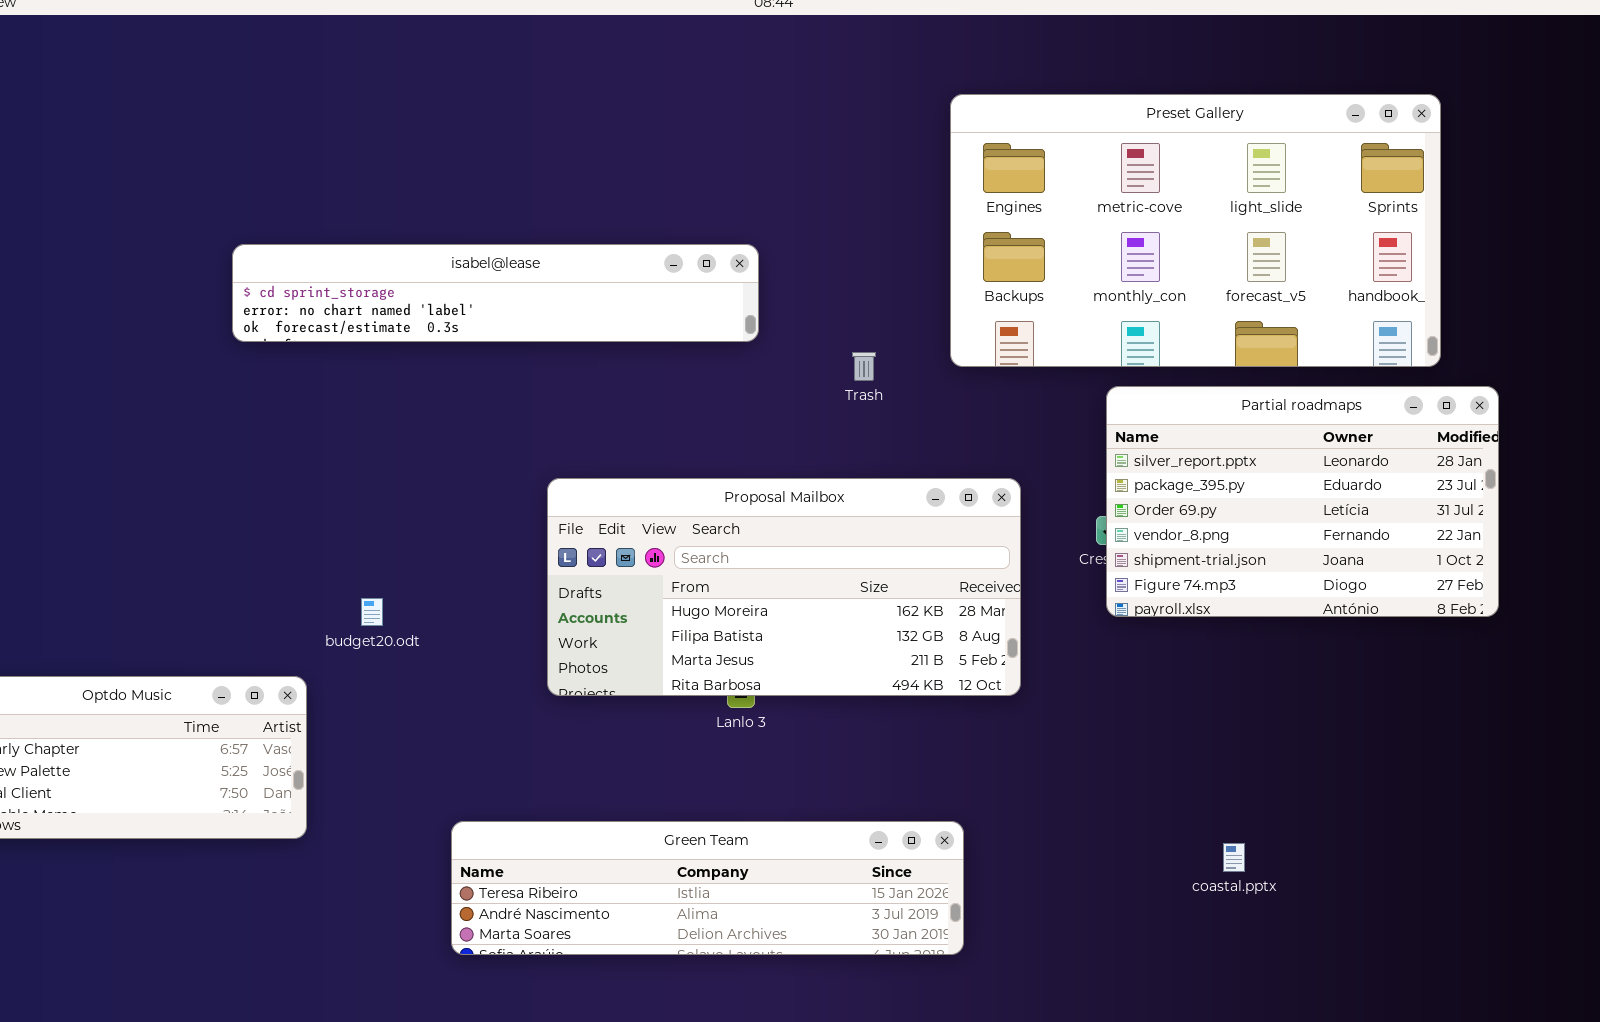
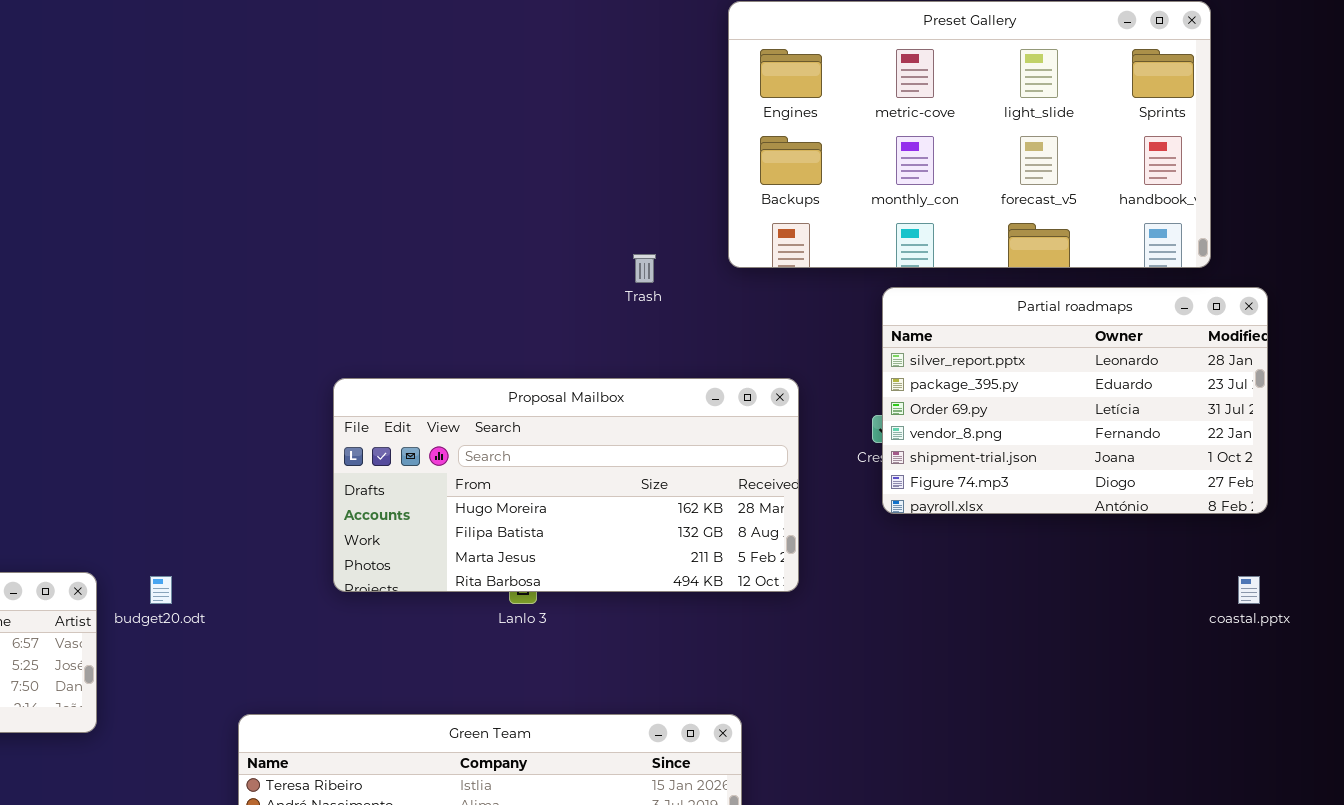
isabel@lease: [232,244,759,342] -> none, closed
budget20.odt: [361,598,383,626] -> [150,576,172,604], moved
coastal.pptx: [1223,843,1245,872] -> [1238,576,1260,604], moved

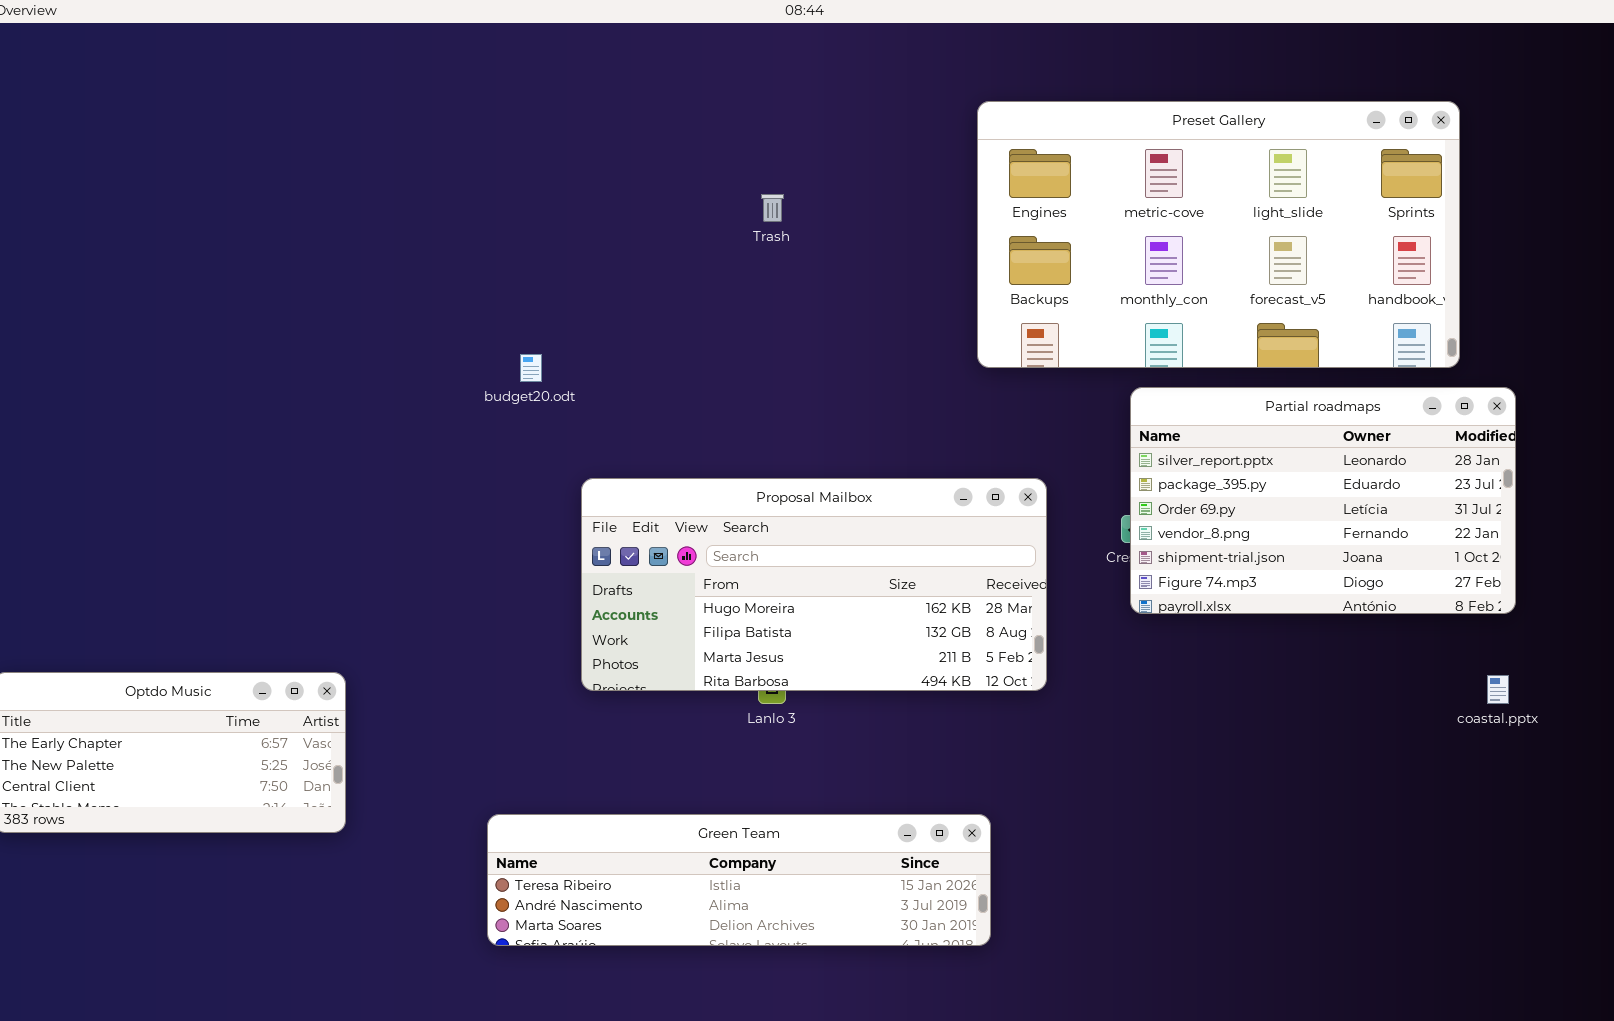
Trash: [633,254,656,283] -> [761,194,784,222], moved
budget20.odt: [150,576,172,604] -> [520,354,542,382], moved

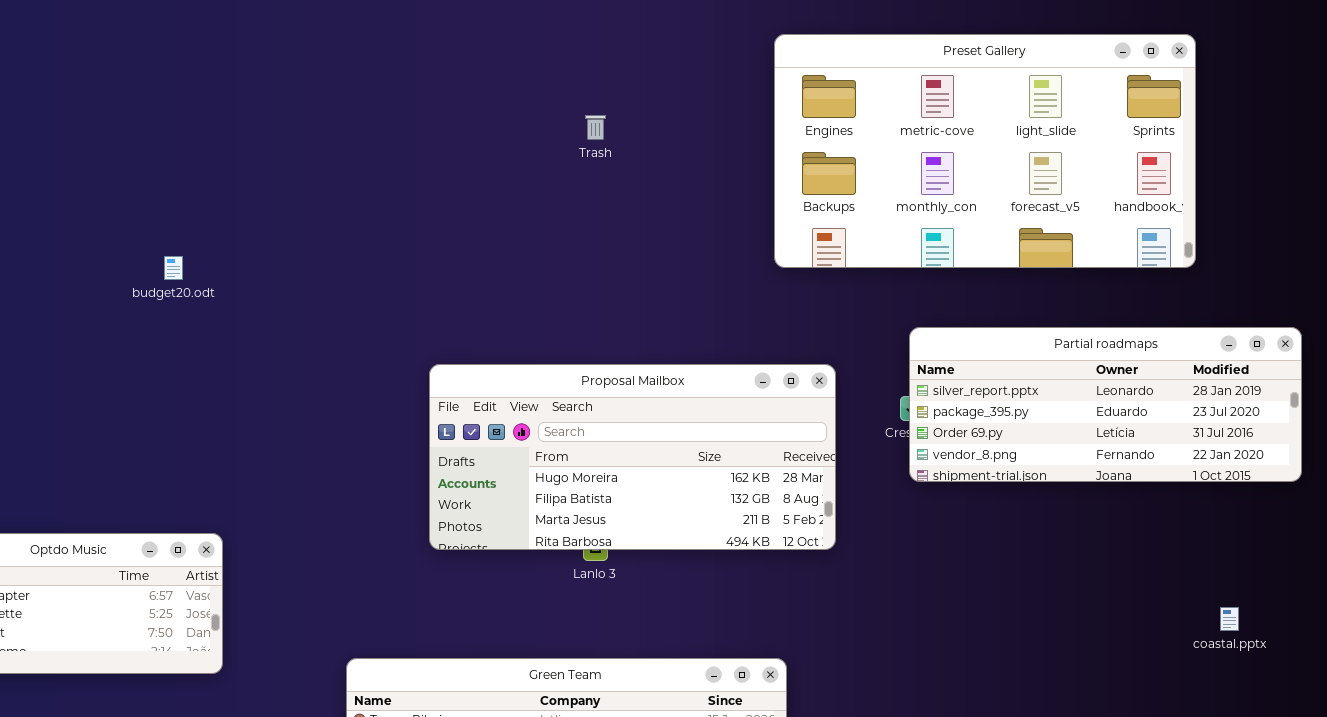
budget20.odt: [520,354,542,382] -> [164,256,183,280], moved
Partial roadmaps: [1130,387,1516,614] -> [909,327,1302,482], resized
coastal.pptx: [1487,675,1509,704] -> [1220,607,1239,631], moved

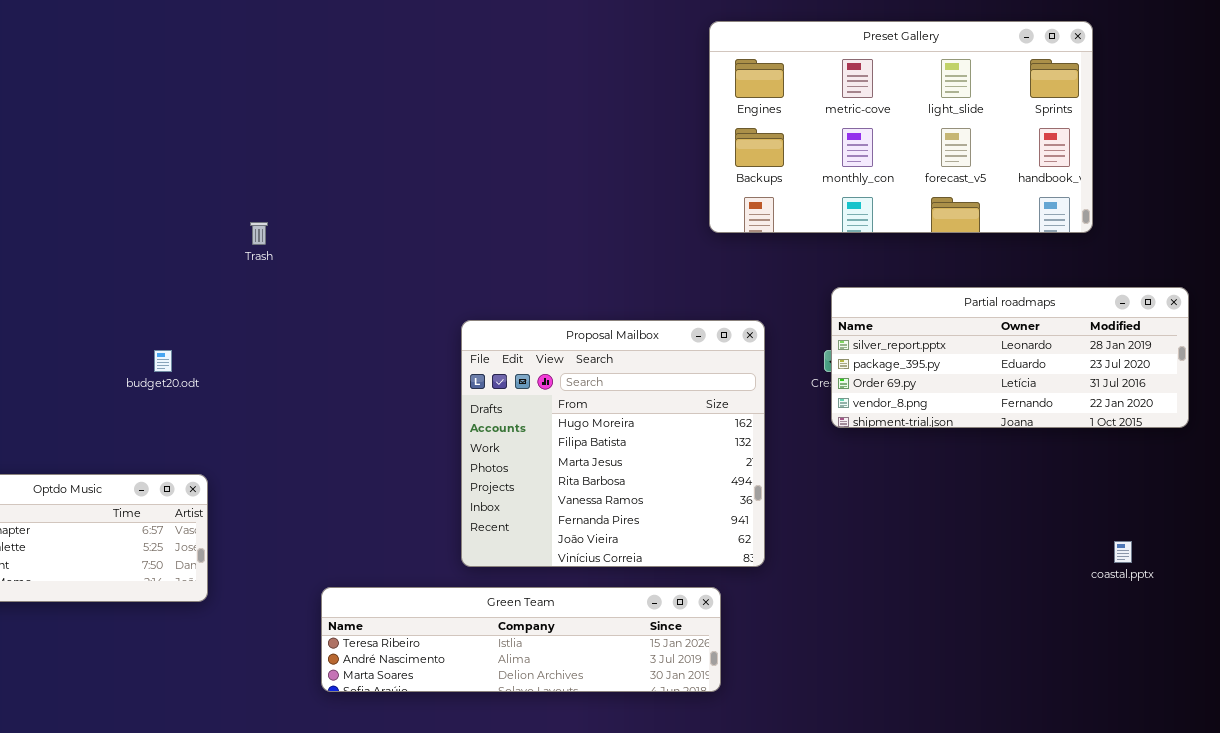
Trash: [585,115,606,140] -> [250,222,268,245], moved
budget20.odt: [164,256,183,280] -> [154,350,172,372], moved
Proposal Mailbox: [429,364,836,550] -> [461,320,765,567], resized

